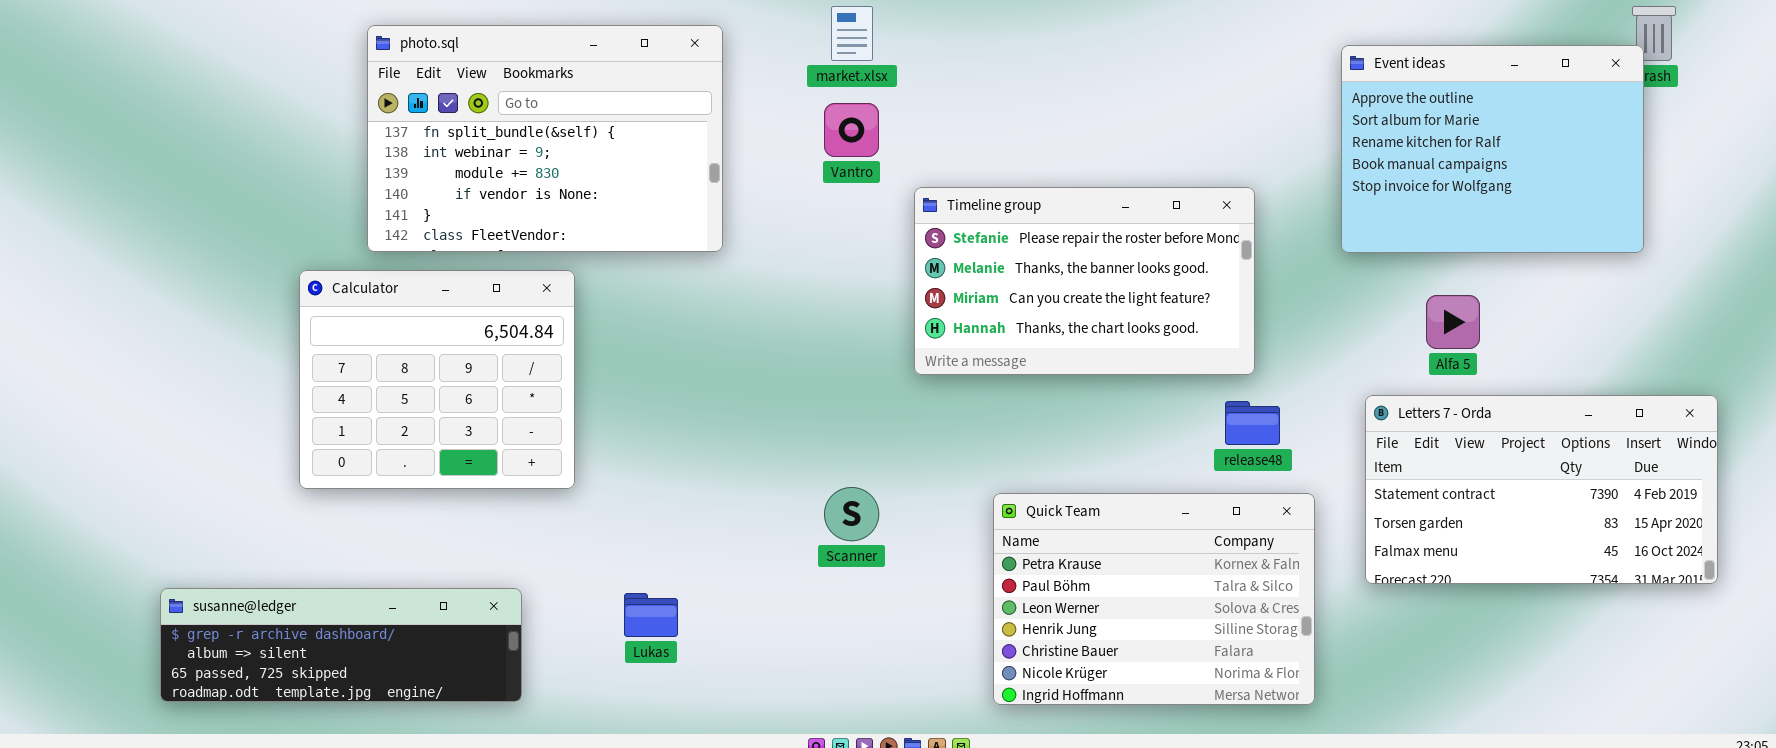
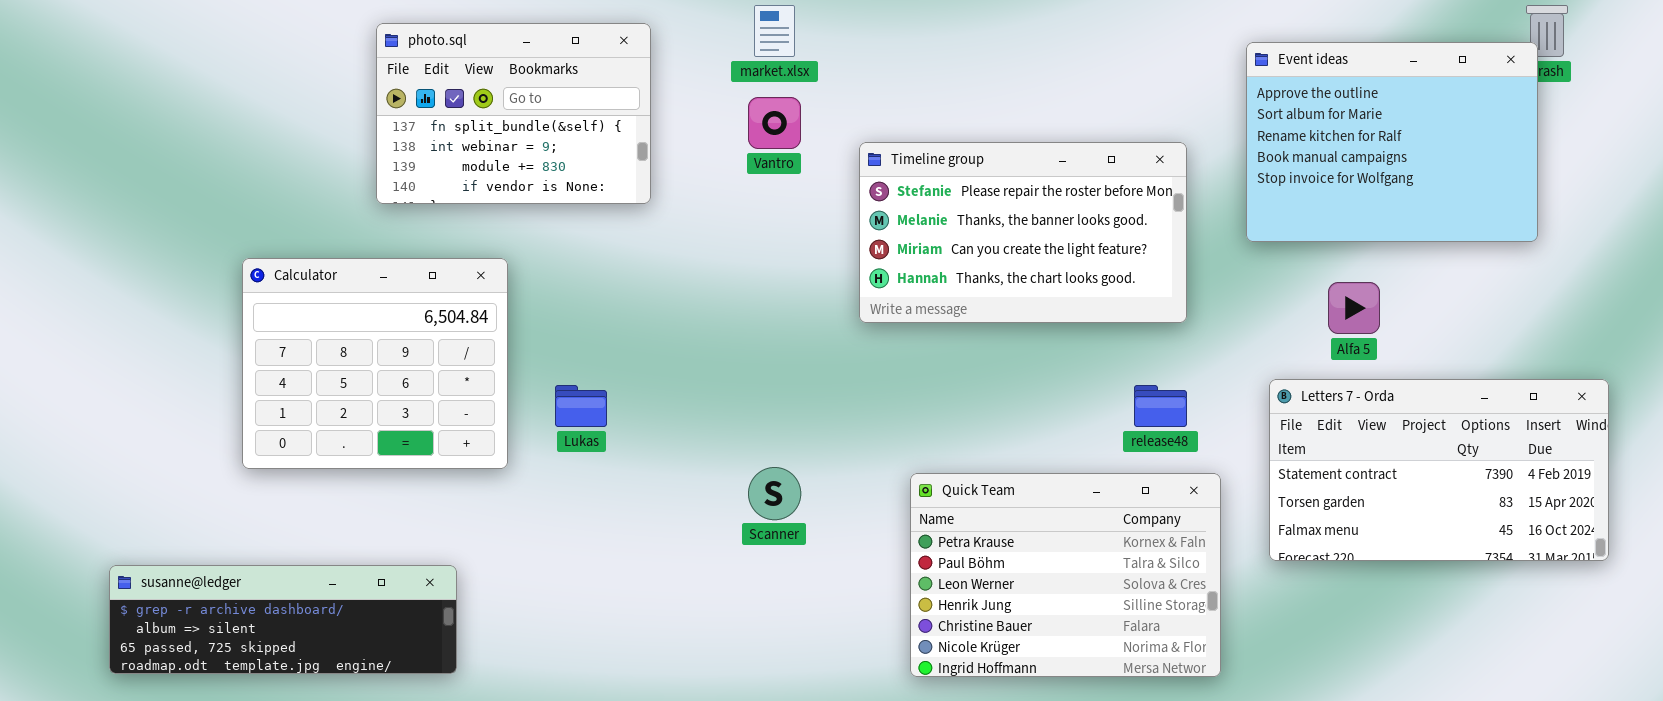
photo.sql: [367,25,723,252] -> [376,23,651,204], resized
Timeline group: [914,187,1255,375] -> [859,142,1187,323], moved
Lukas: [624,593,678,637] -> [555,385,607,427], moved

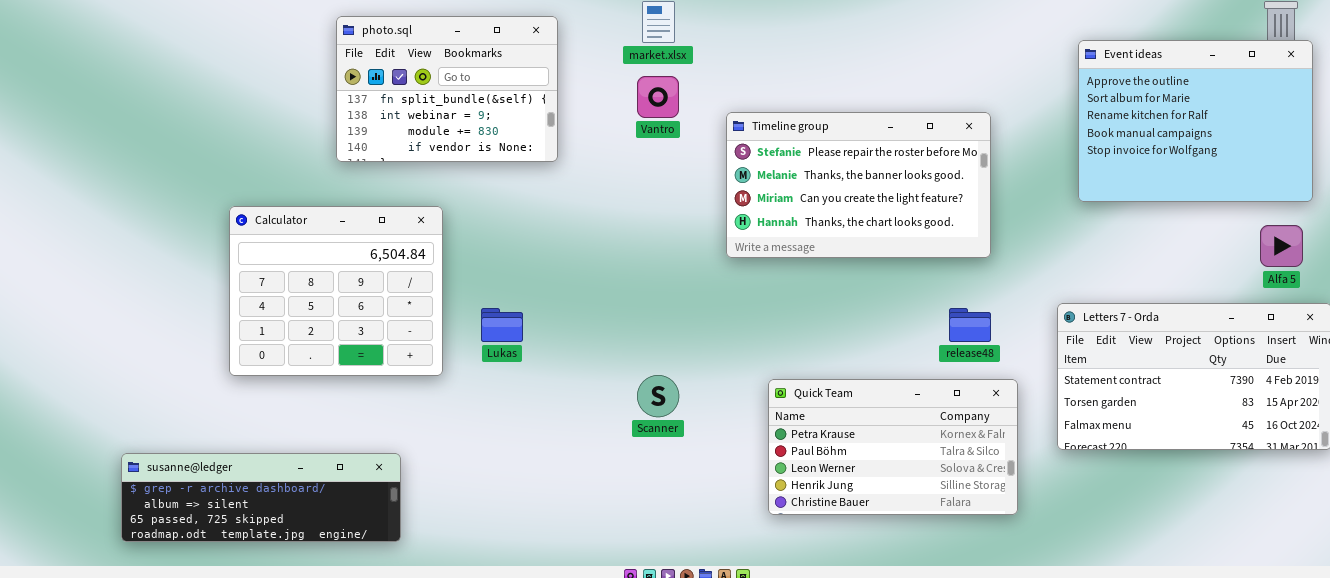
Event ideas: [1246,42,1538,242] -> [1078,40,1313,202], moved
Alfa 5: [1328,282,1380,334] -> [1260,225,1303,267], moved
Quick Team: [910,473,1221,677] -> [768,379,1018,515], resized

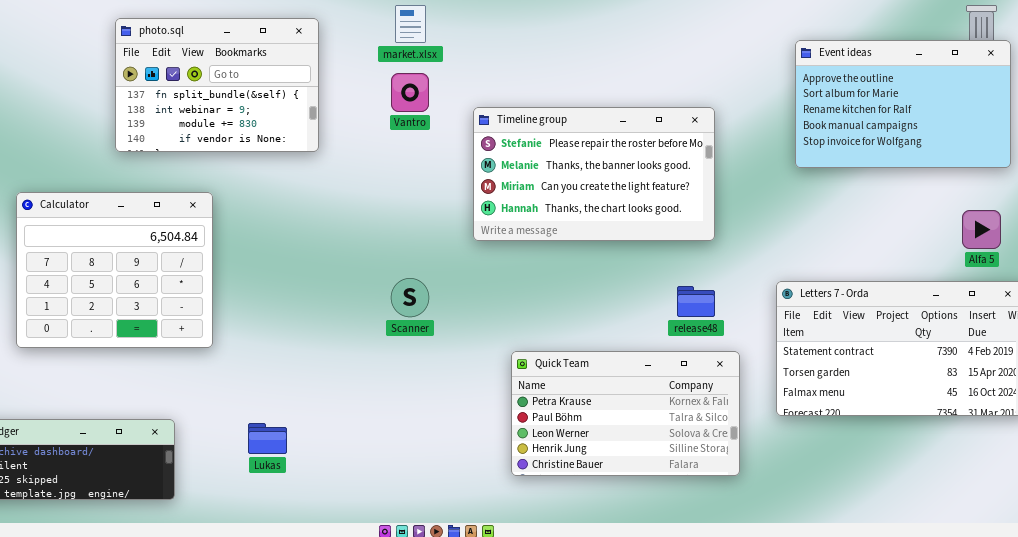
Event ideas: [1078,40,1313,202] -> [795,40,1011,168], resized
Lukas: [481,308,523,342] -> [248,423,287,454], moved
Scanner: [637,375,679,417] -> [391,278,429,317], moved

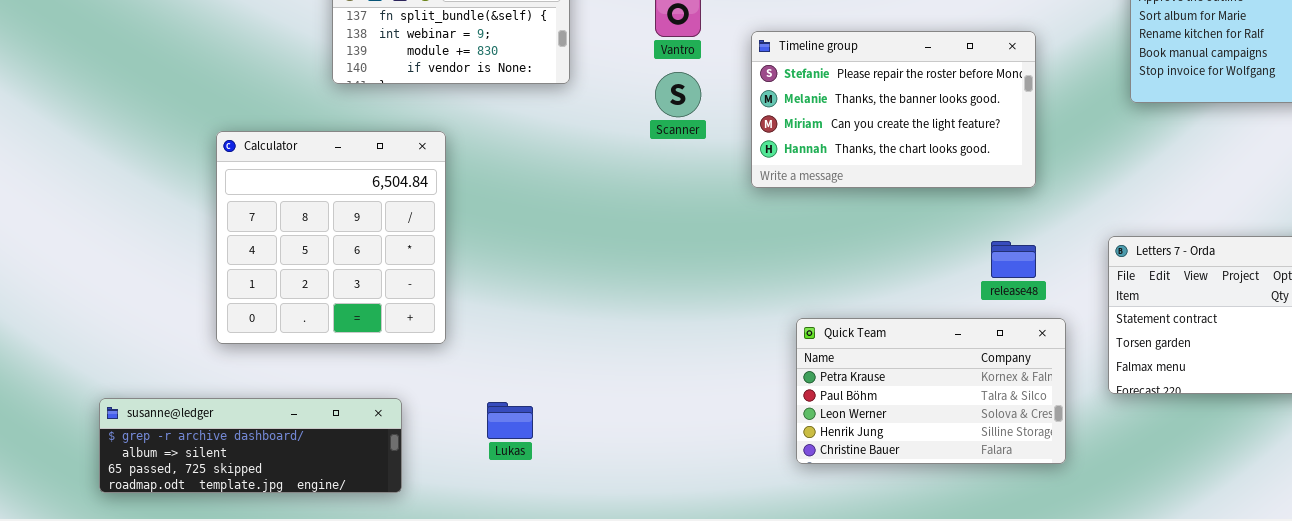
Calculator: [16,192,213,348] -> [216,131,446,344], resized
Scanner: [391,278,429,317] -> [655,72,701,117], moved

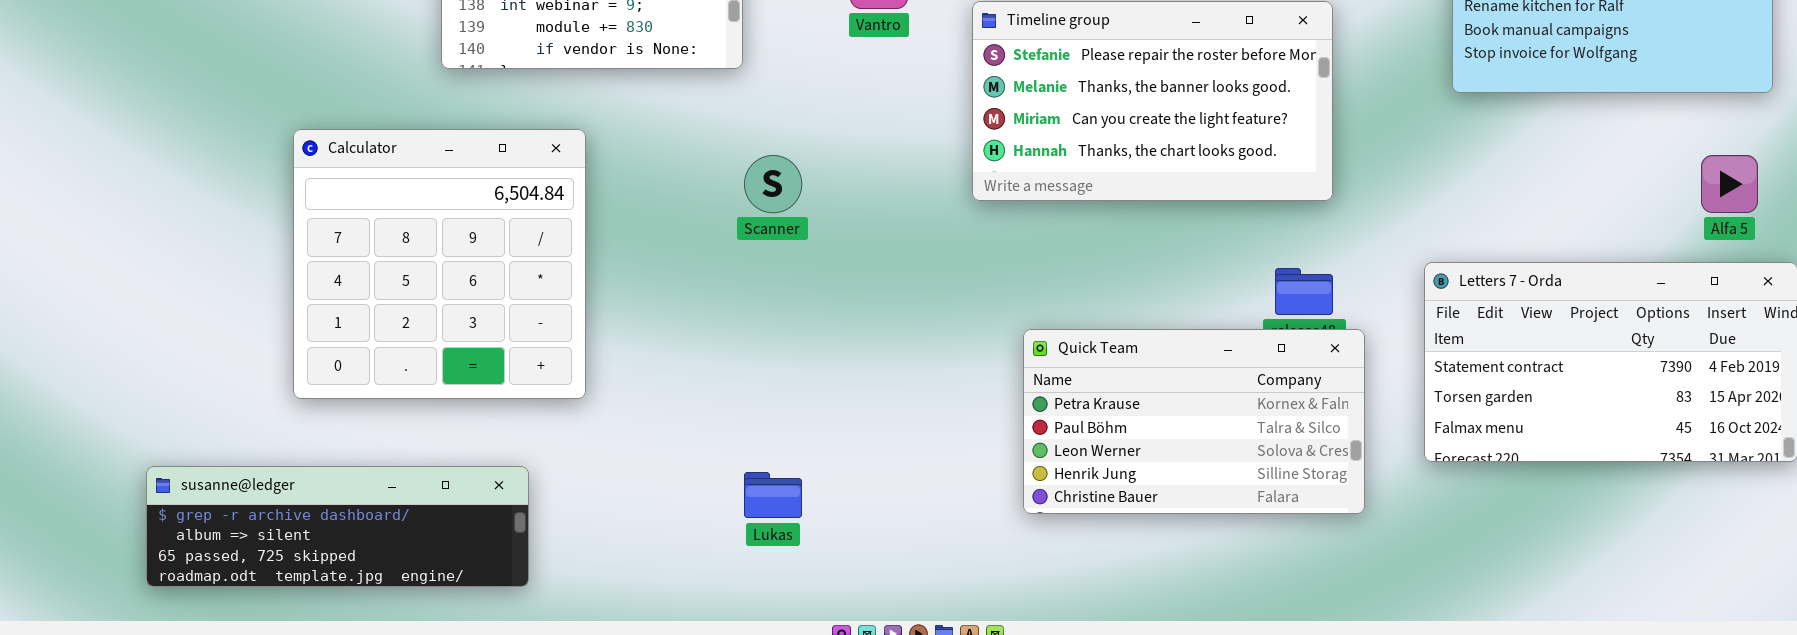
Scanner: [655,72,701,117] -> [744,155,802,213], moved
Quick Team: [796,318,1066,464] -> [1023,329,1365,514], moved
Lukas: [487,402,533,439] -> [744,472,802,518], moved

